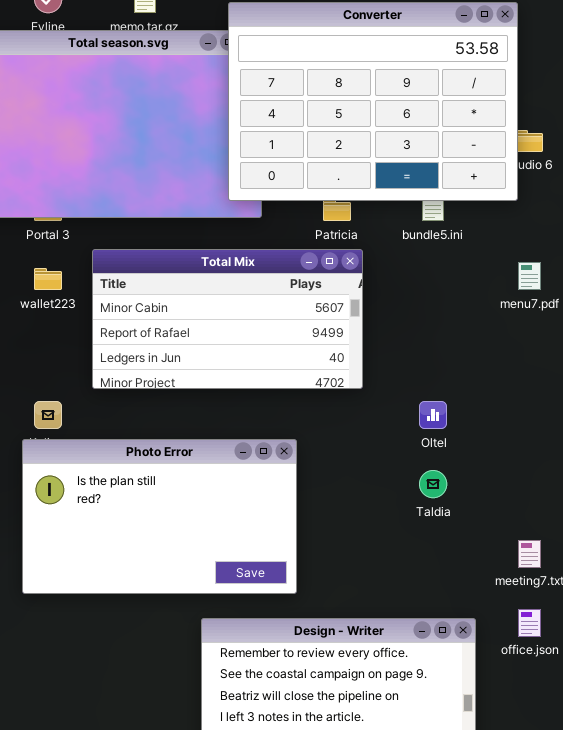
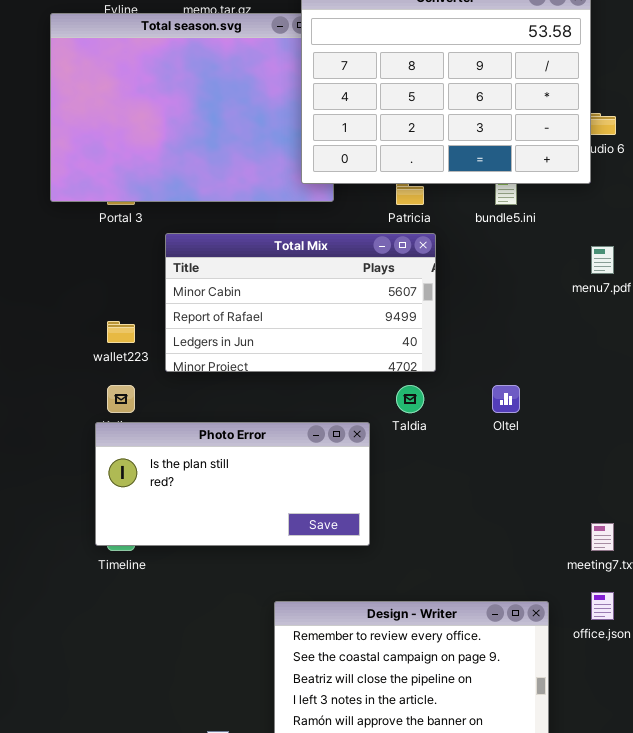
wallet223: [34,268,62,290] -> [107,321,135,343], moved
Photo Error: [22,439,297,594] -> [95,422,370,546], resized
Taldia: [419,470,447,498] -> [396,385,424,413], moved

